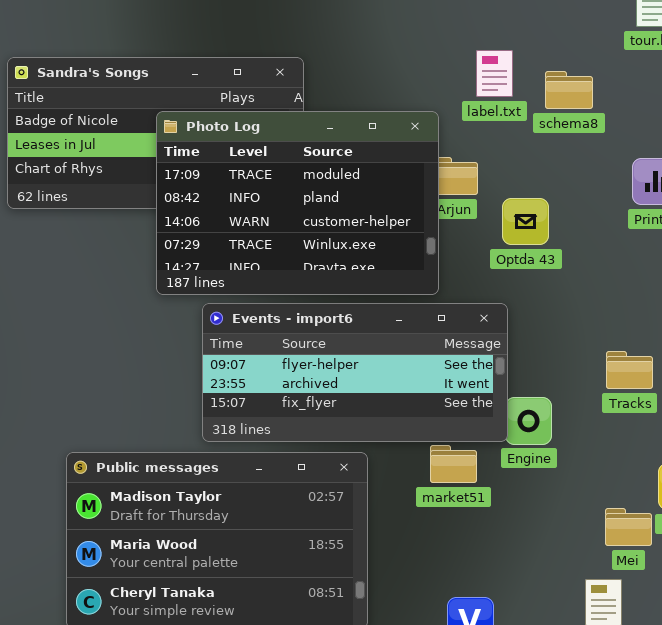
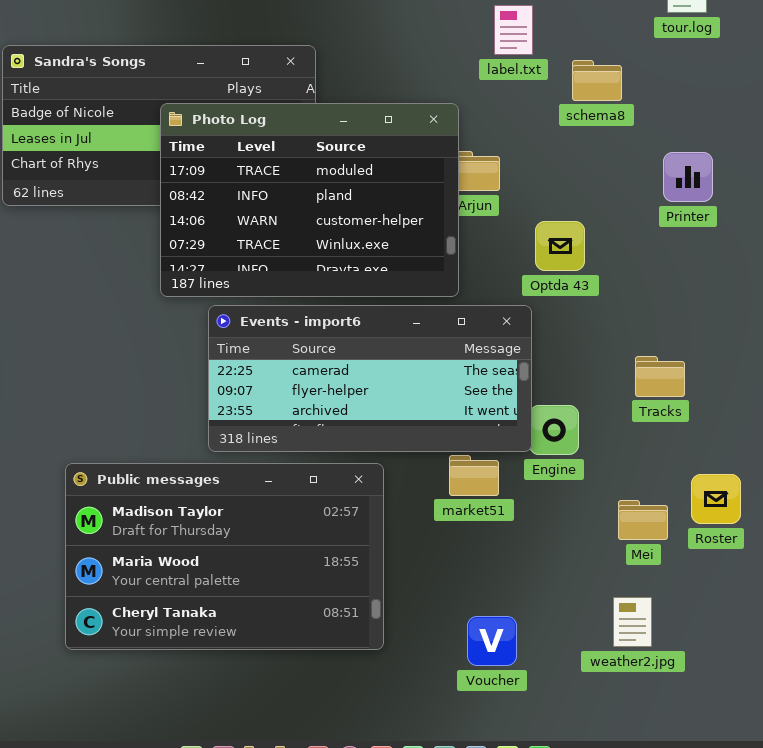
label.txt: [476,50,513,97] -> [494,5,533,55], moved
Optda 43: [502,198,549,245] -> [535,221,585,271], moved
Events - import6: [202,303,508,442] -> [208,305,532,452], scrolled up 1 row
Mei: [605,508,652,546] -> [618,500,668,540], moved

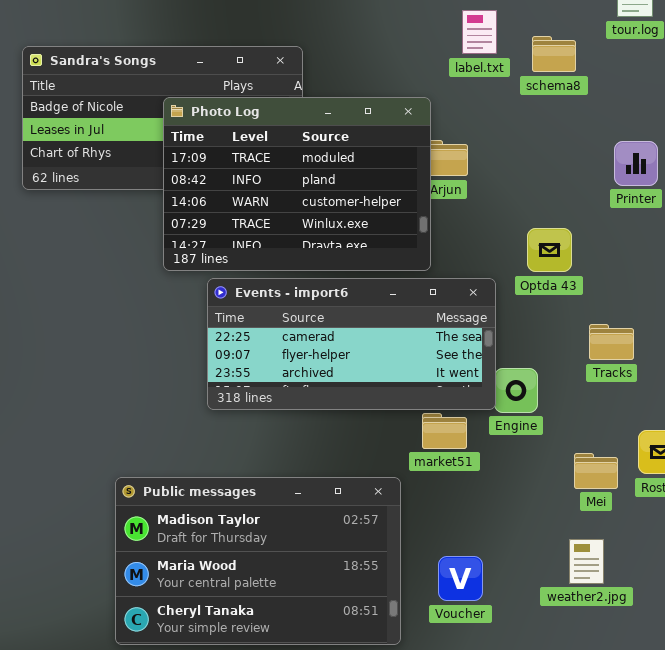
schema8: [572,60,622,101] -> [532,36,576,72], moved
Optda 43: [535,221,585,271] -> [527,228,572,272], moved
Public messages: [65,463,384,650] -> [115,477,401,645], moved

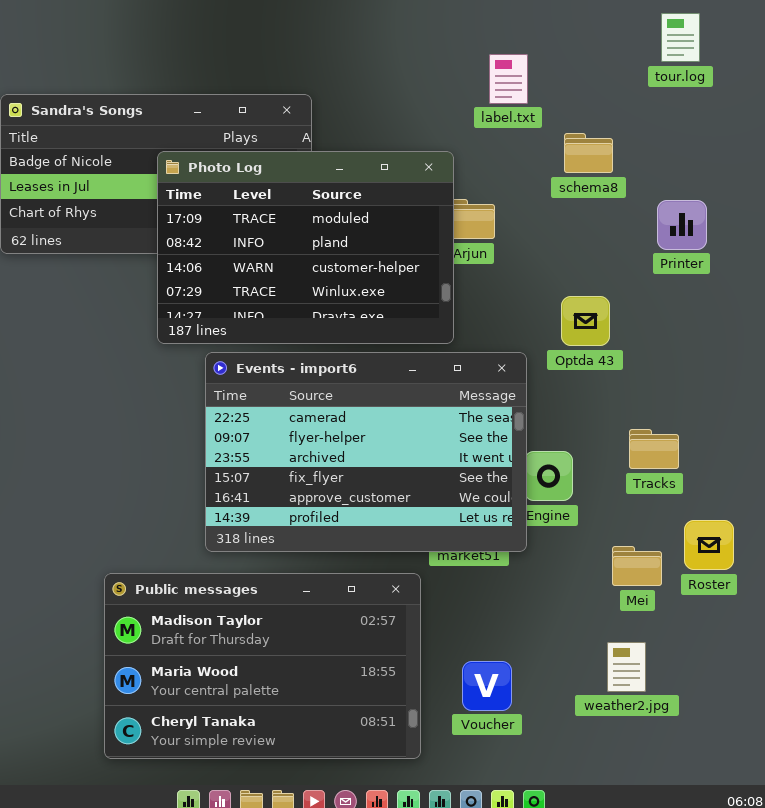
schema8: [532,36,576,72] -> [564,133,613,173], moved
Events - import6: [207,278,496,410] -> [205,352,527,552], resized
Tracks: [589,324,634,360] -> [629,429,679,469], moved

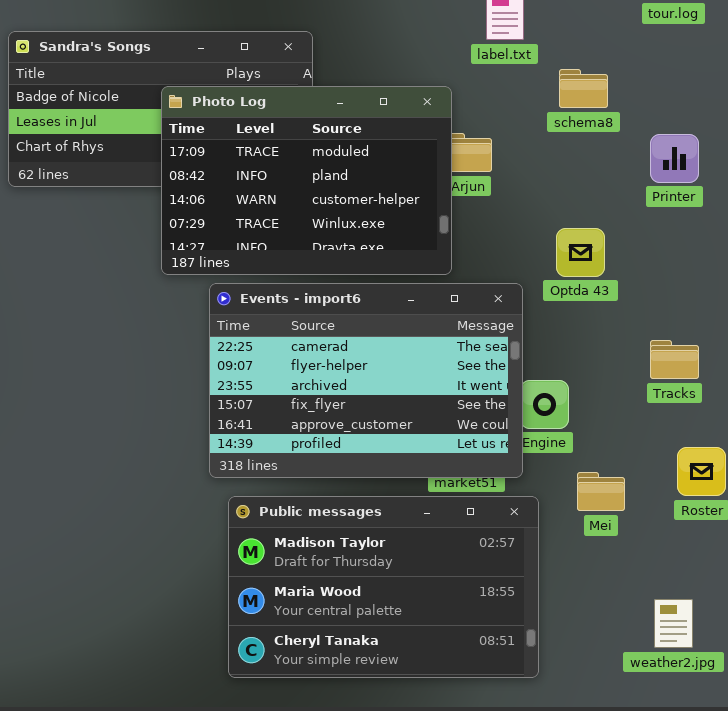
Tracks: [629,429,679,469] -> [650,340,699,379], moved
Mei: [612,546,662,586] -> [577,472,625,511], moved
Public messages: [104,573,421,759] -> [228,496,539,678], moved
weather2.jpg: [607,642,646,692] -> [654,599,693,648], moved

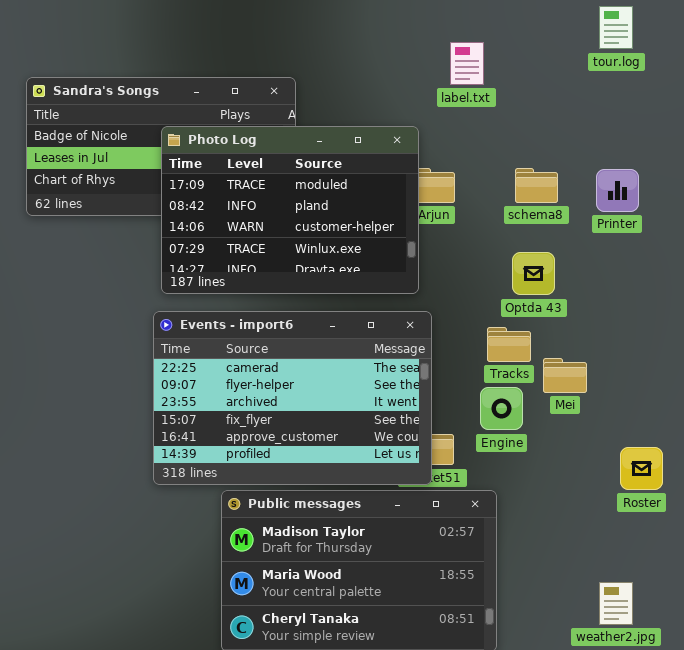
schema8: [559,69,608,108] -> [515,168,558,203], moved
Events - import6: [209,283,523,478] -> [153,311,432,485], moved
Tracks: [650,340,699,379] -> [487,327,531,362], moved
Mei: [577,472,625,511] -> [543,358,587,393], moved

